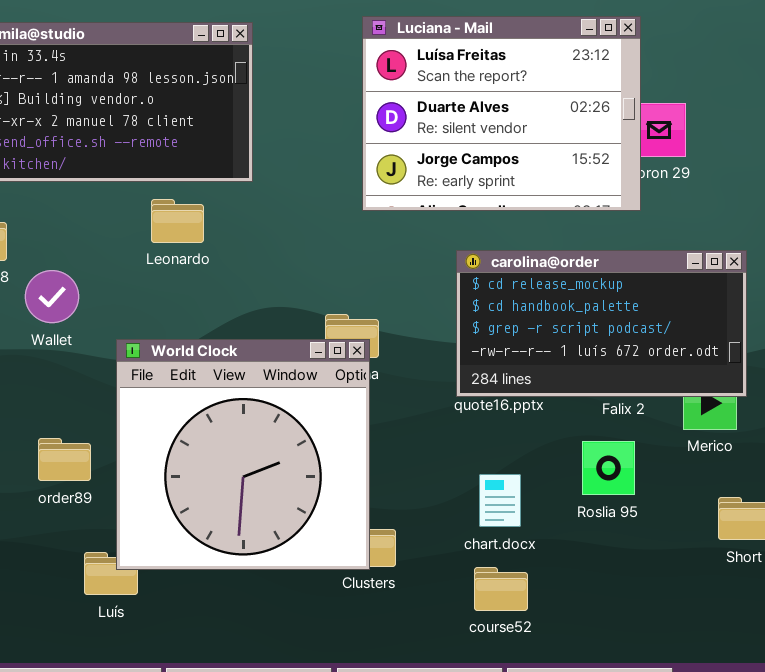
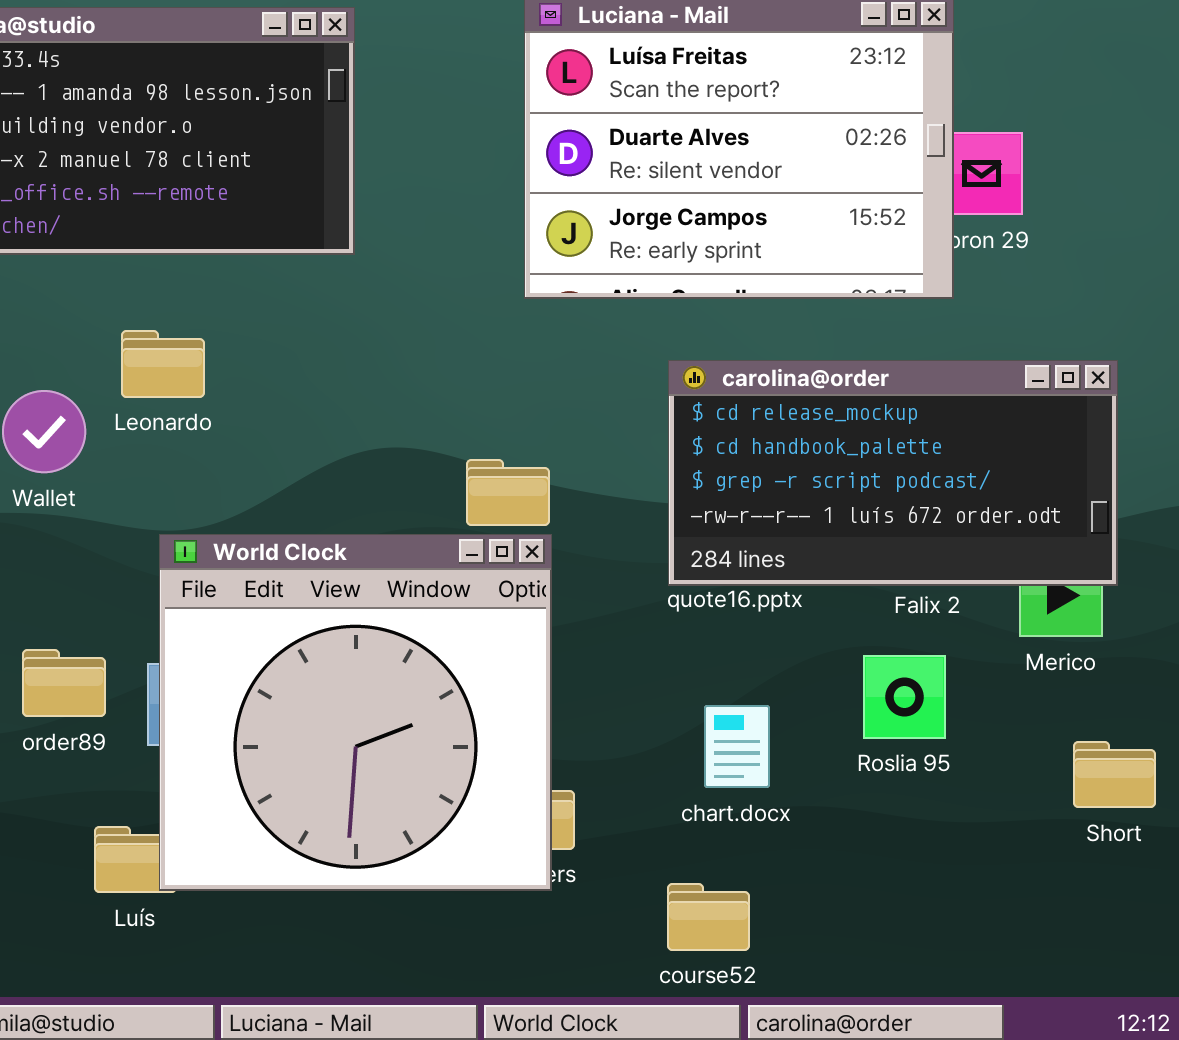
Leonardo: [151,199,204,243] -> [121,330,205,398], moved
World Clock: [116,339,370,570] -> [159,534,552,891], moved
course52: [474,567,528,611] -> [667,883,750,951], moved

